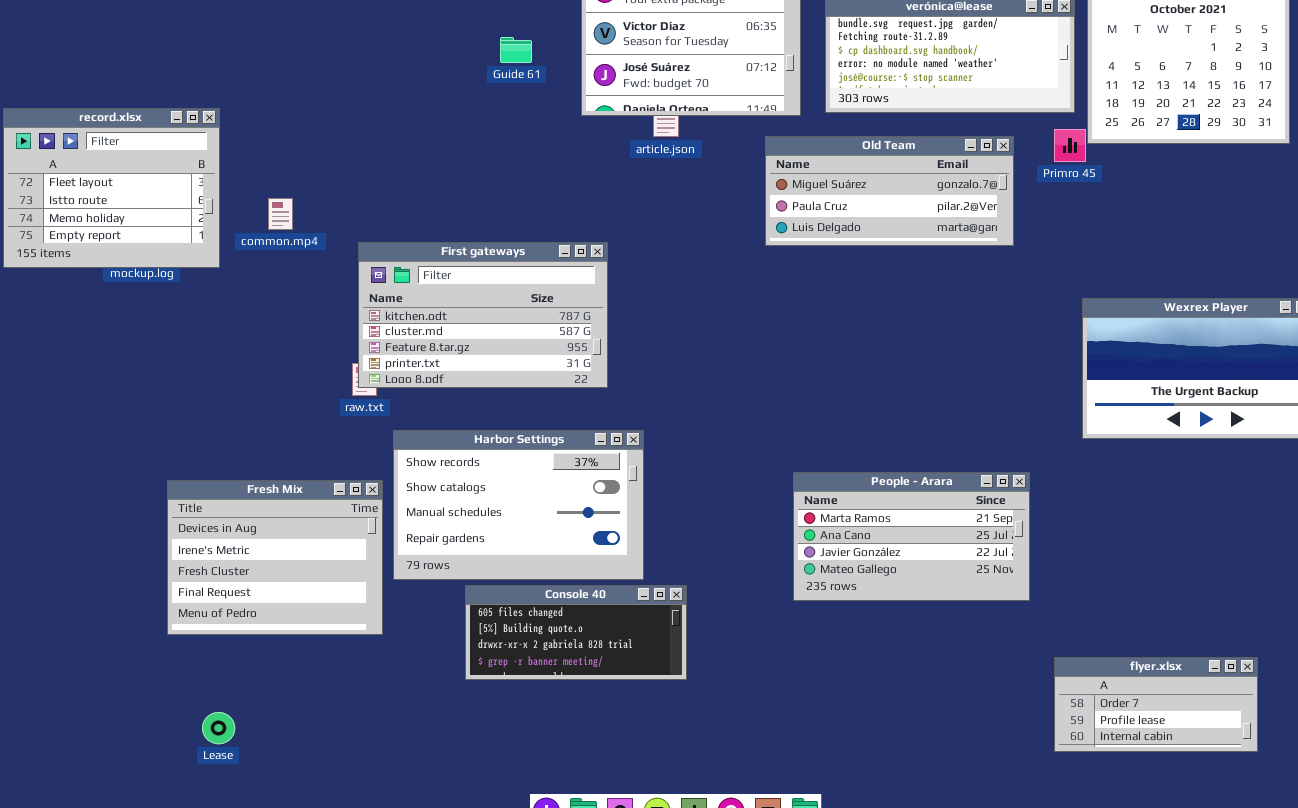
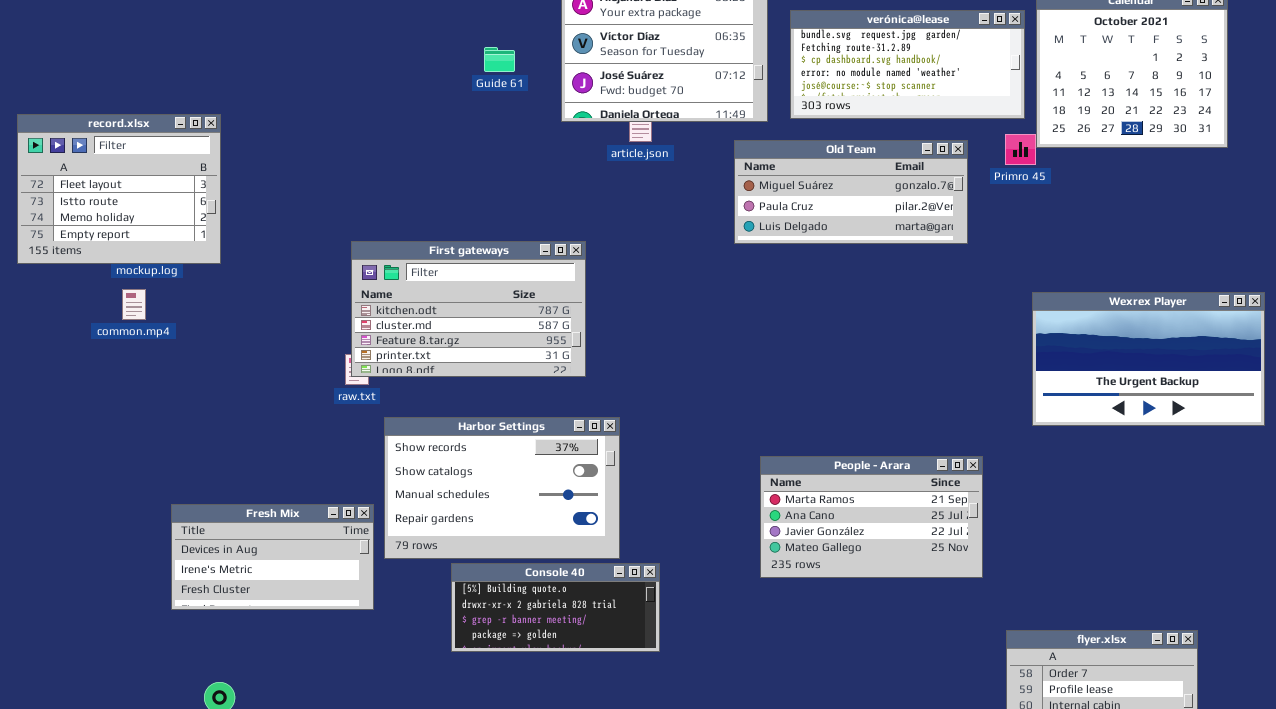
common.mp4: [268,198,293,230] -> [122,289,146,320], moved
Fresh Mix: [167,480,383,635] -> [171,504,374,610], resized
Console 40: [465,585,687,680] -> [451,563,660,652], scrolled down 1 row

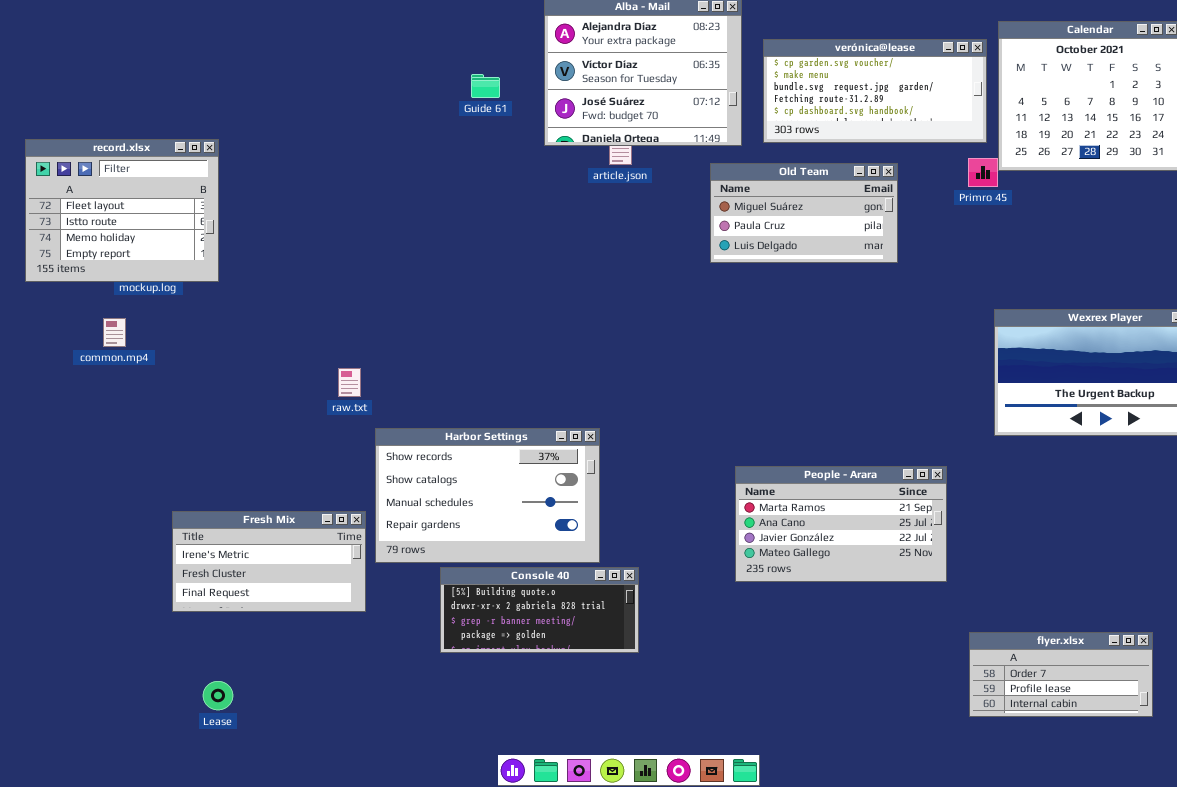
verónica@lease: [790,10,1025,119] -> [763,39,987,143], scrolled up 2 rows
Old Team: [734,140,968,244] -> [710,163,898,263], resized
First gateways: [351,241,586,377] -> none, closed
common.mp4: [122,289,146,320] -> [103,318,126,347], moved
Fresh Mix: [171,504,374,610] -> [172,511,366,612], scrolled down 1 row

